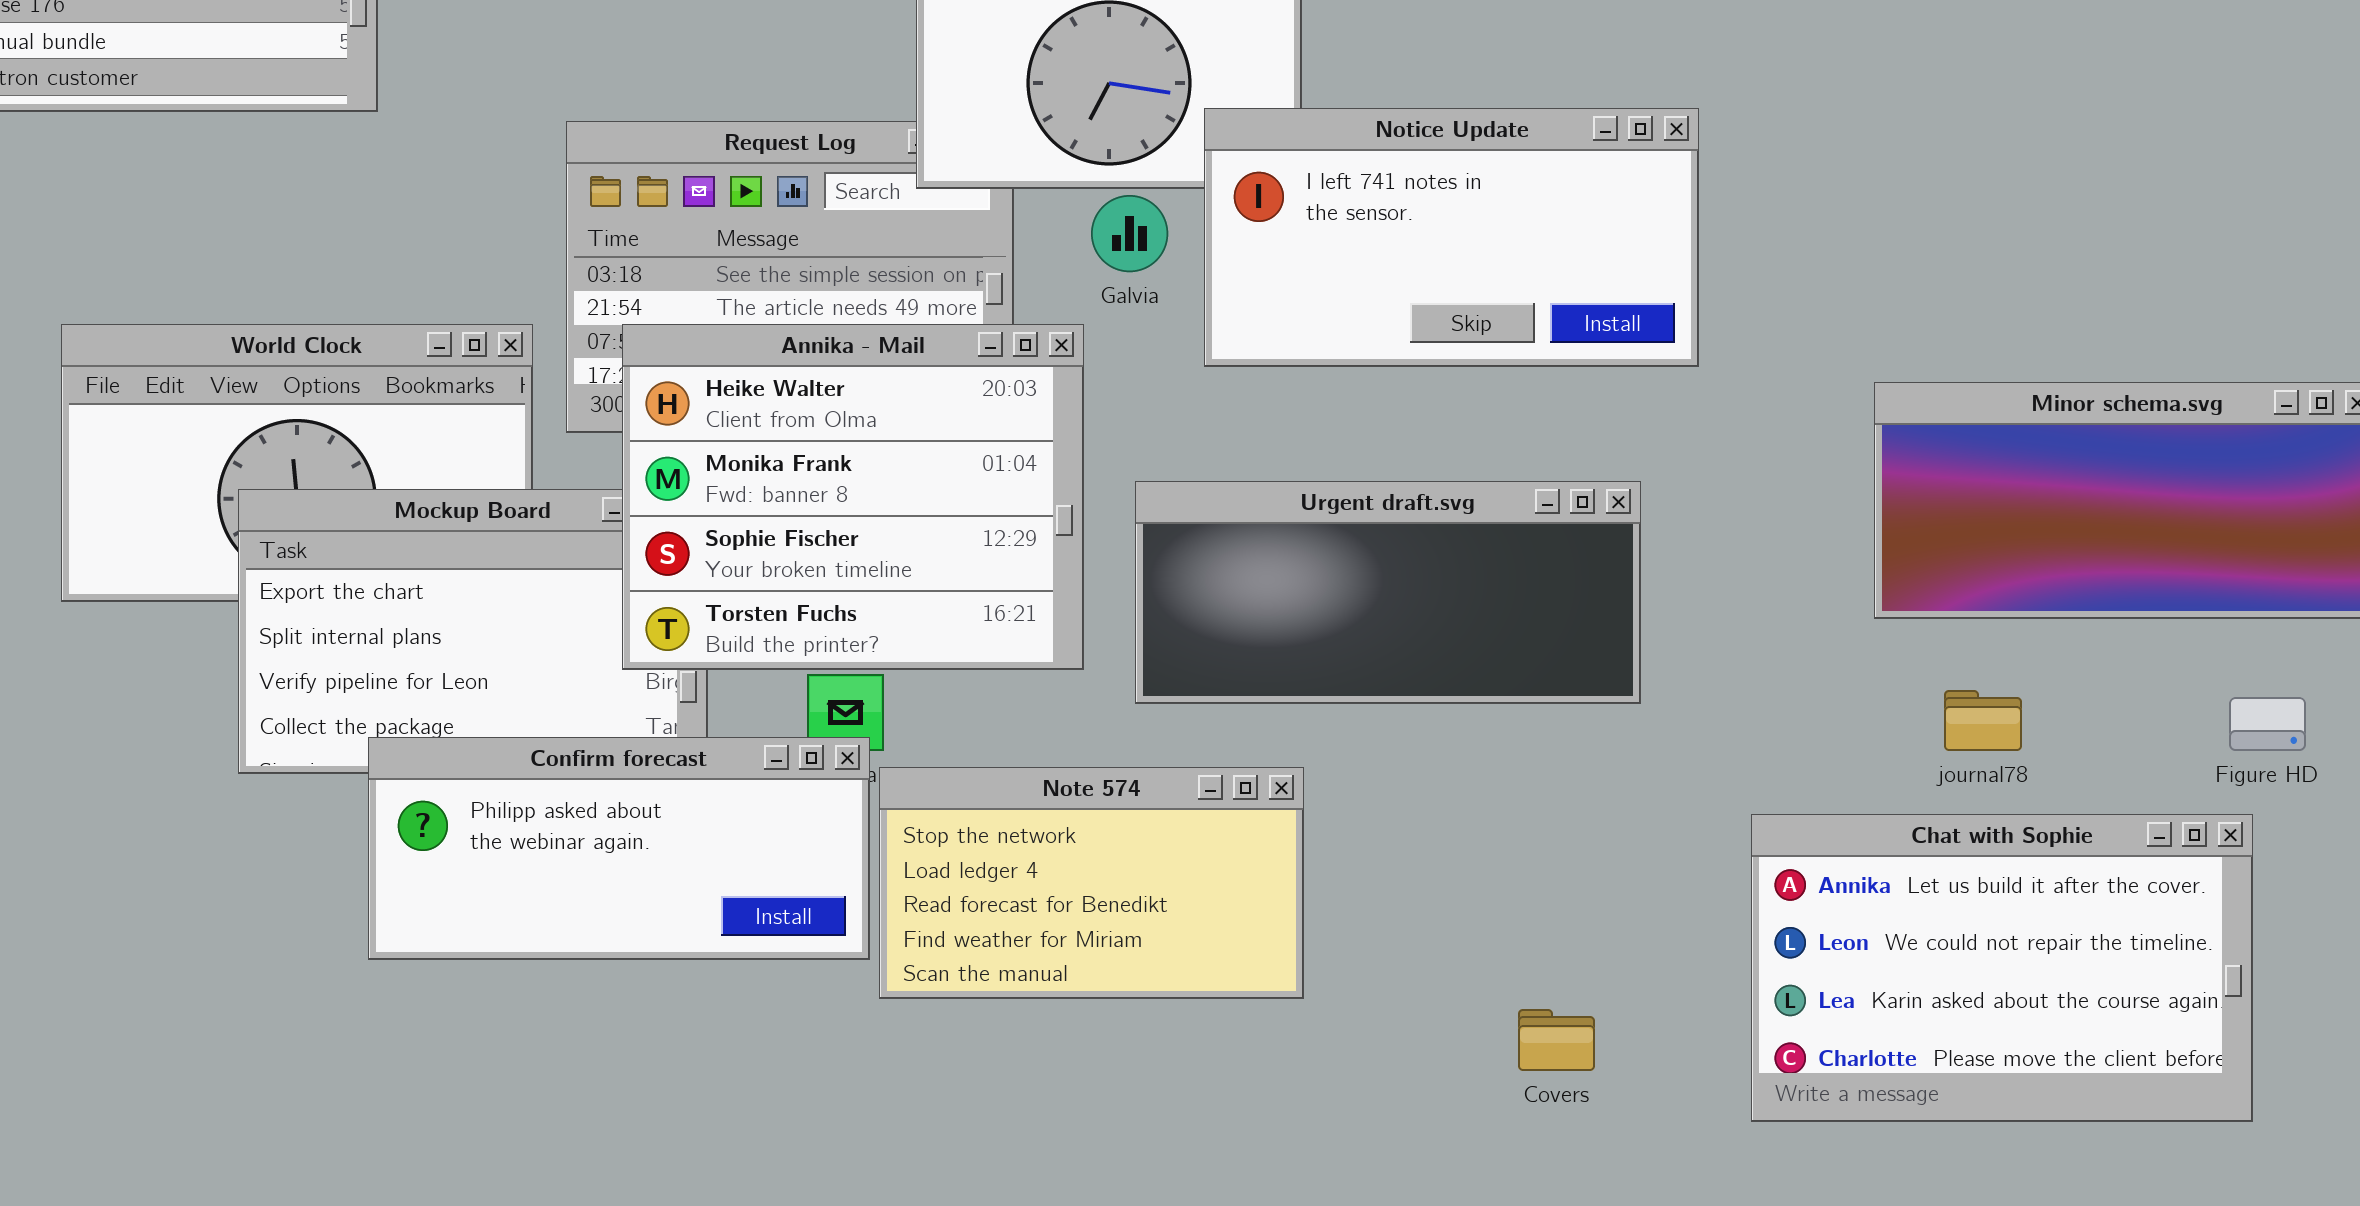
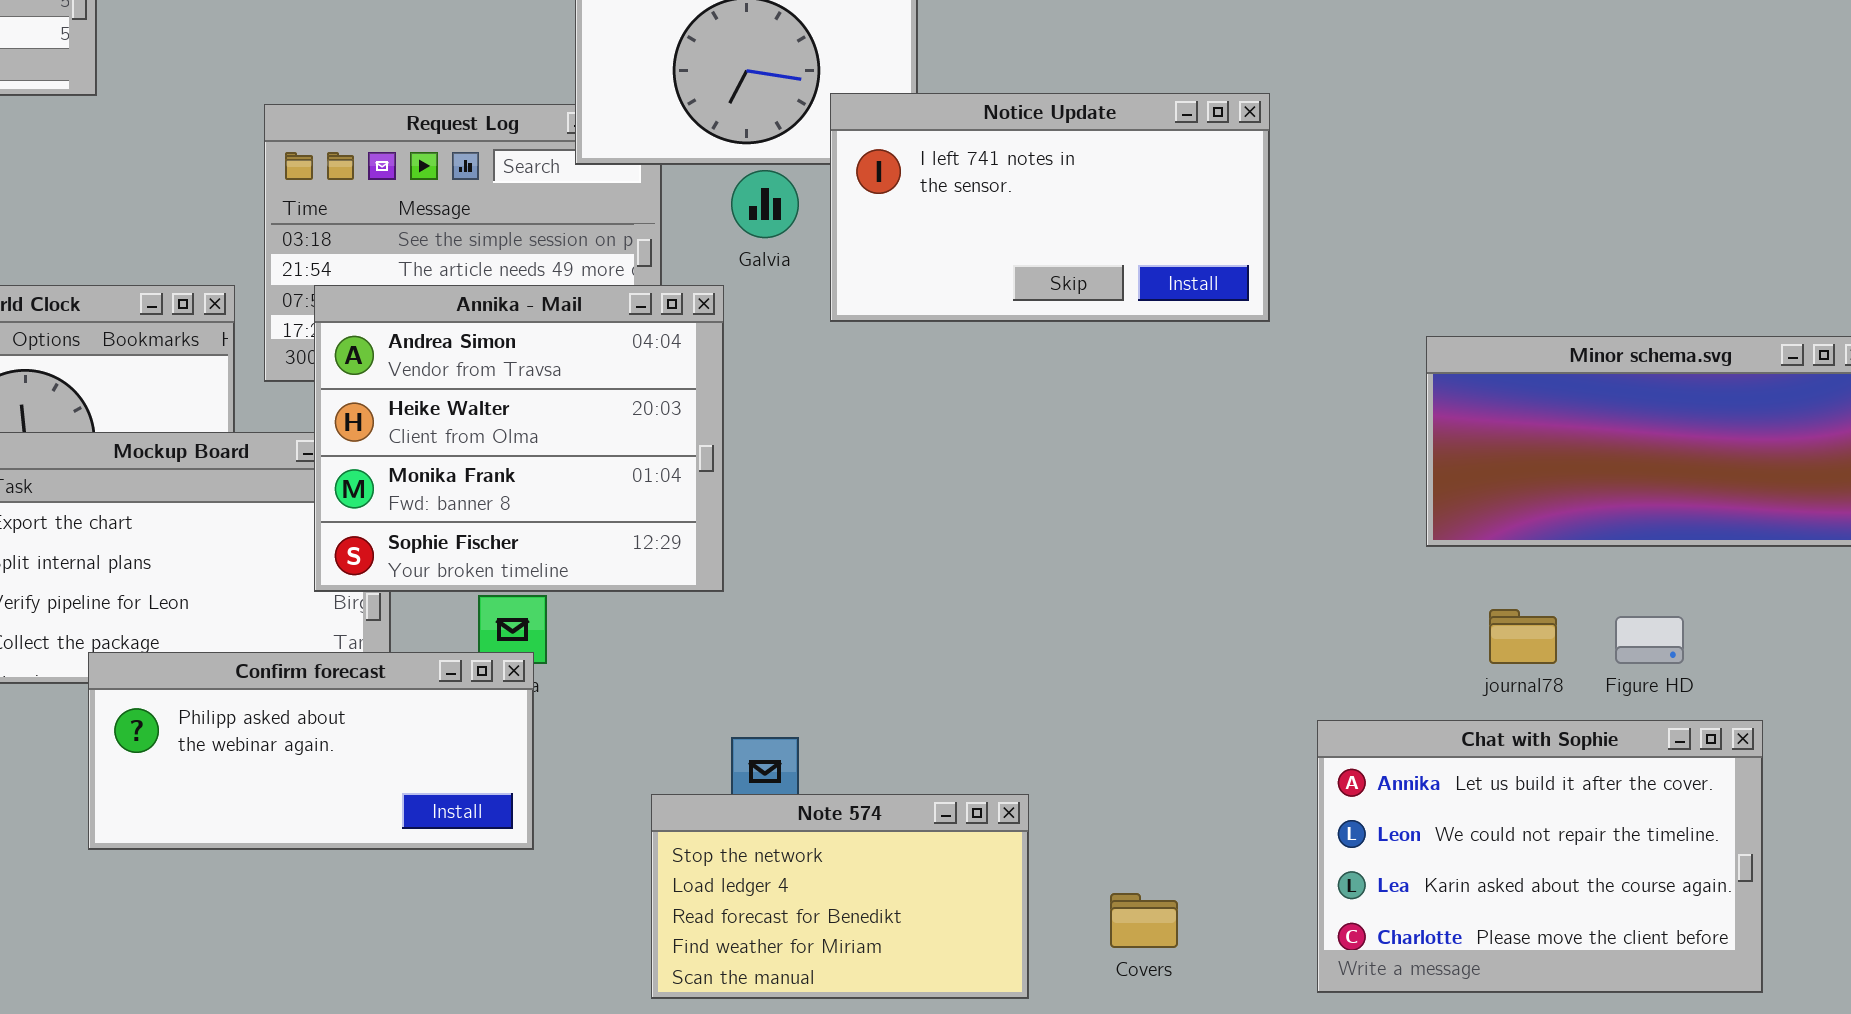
Annika - Mail: [622,324,1084,670] -> [314,285,724,592], scrolled up 1 row
Urgent draft.svg: [1135,481,1641,704] -> none, closed
Figure HD: [2229,697,2306,751] -> [1615,616,1684,664], moved
Note 574: [879,767,1304,999] -> [651,794,1029,999], moved

